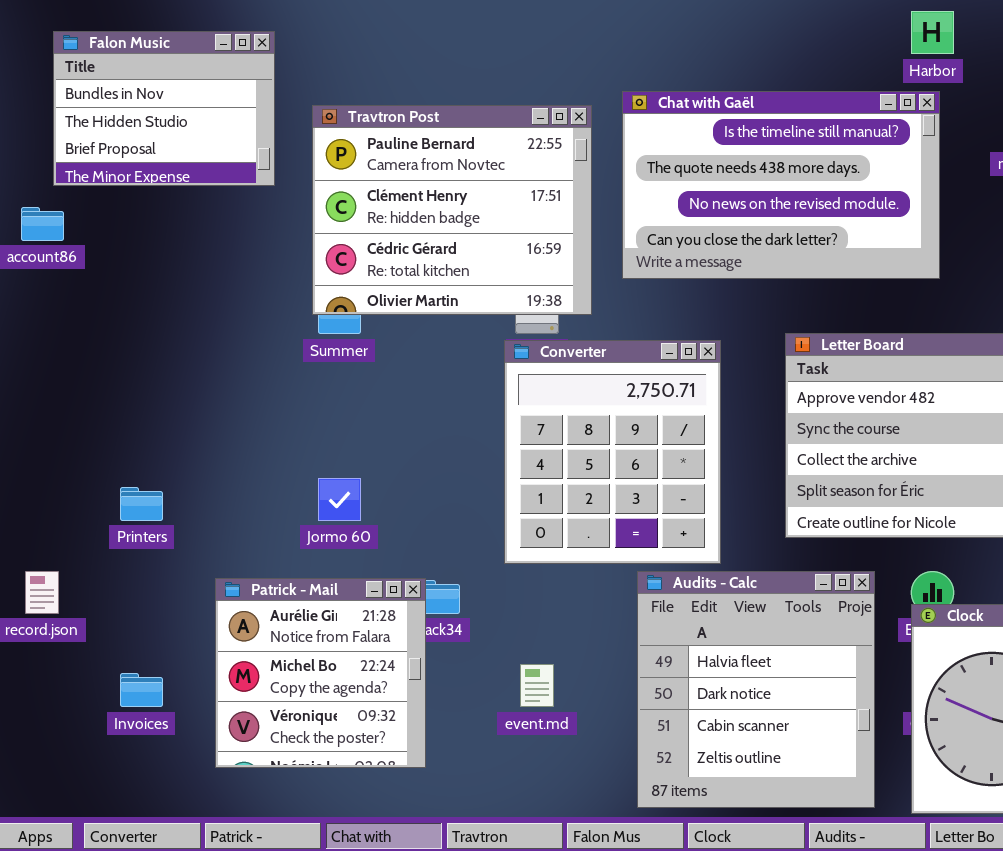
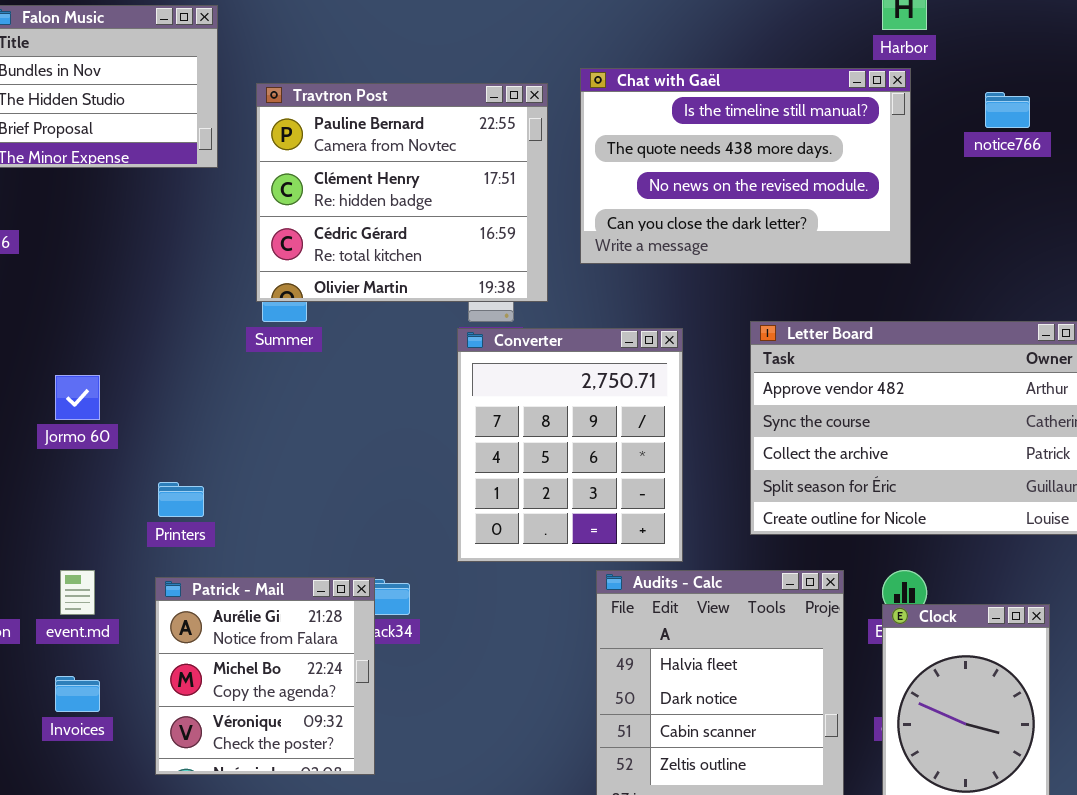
Jormo 60: [318,478,361,521] -> [55,375,100,420], moved
Printers: [120,487,163,521] -> [158,482,204,517], moved
event.md: [520,664,554,707] -> [60,570,95,615], moved

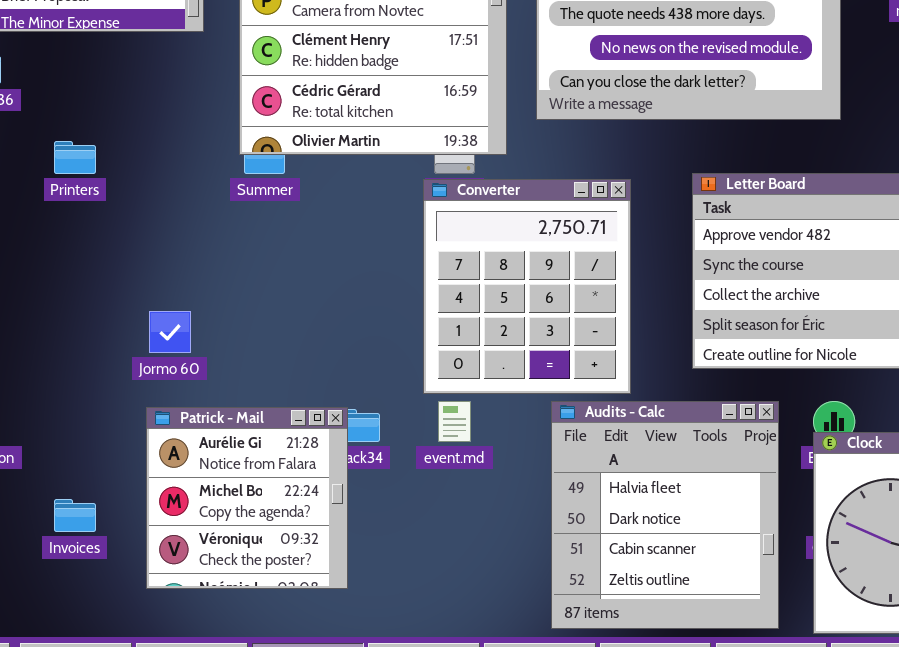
Jormo 60: [55,375,100,420] -> [149,311,191,353], moved
Printers: [158,482,204,517] -> [54,141,96,174], moved
event.md: [60,570,95,615] -> [438,401,471,442], moved

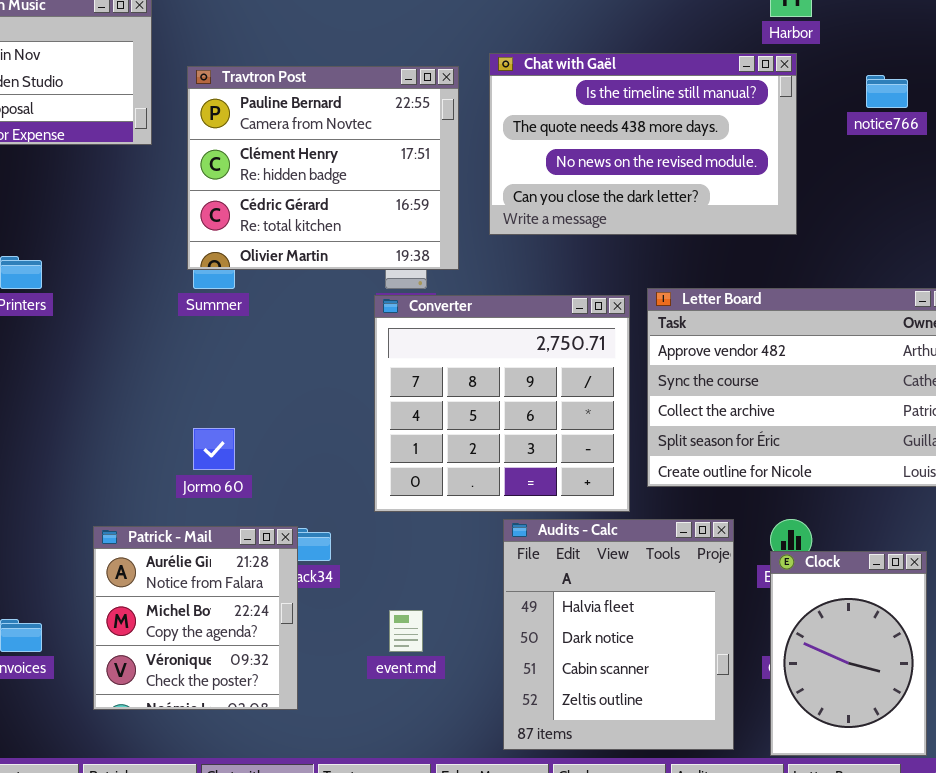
Converter: [423,179,631,394] -> [374,295,630,512], resized
Jormo 60: [149,311,191,353] -> [193,428,235,470], moved
event.md: [438,401,471,442] -> [389,610,423,652], moved

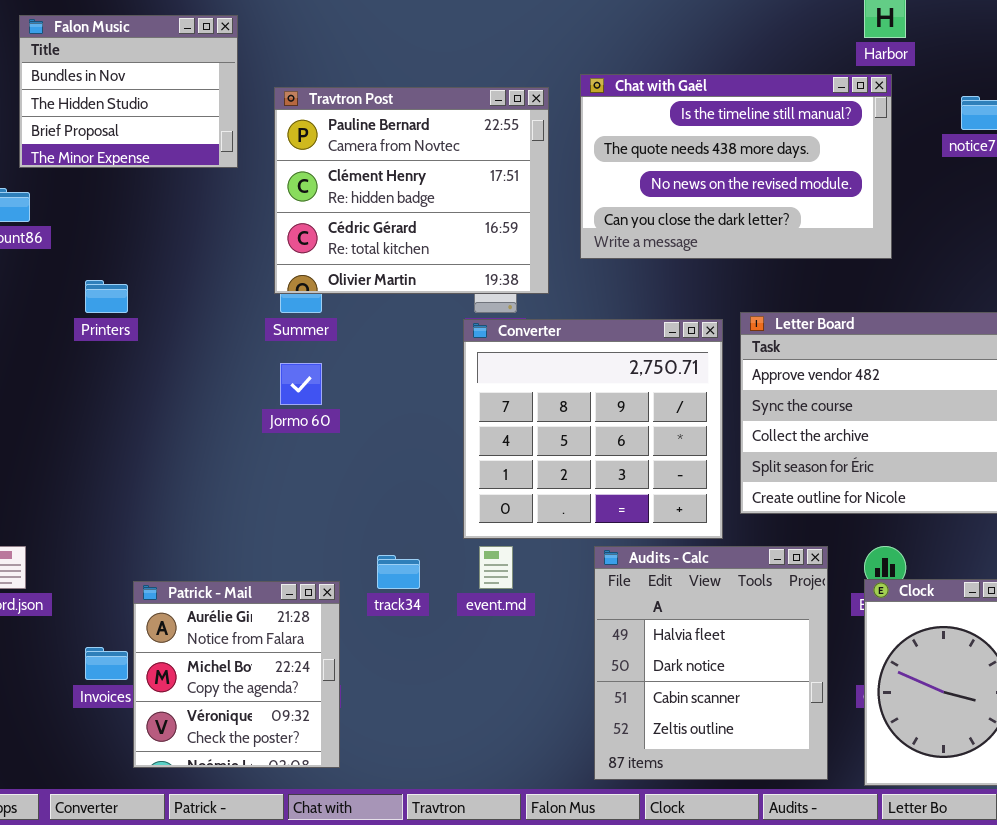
Jormo 60: [193,428,235,470] -> [280,363,322,405], moved
Patrick - Mail: [93,526,298,710] -> [133,581,340,768], moved
event.md: [389,610,423,652] -> [479,546,513,589], moved

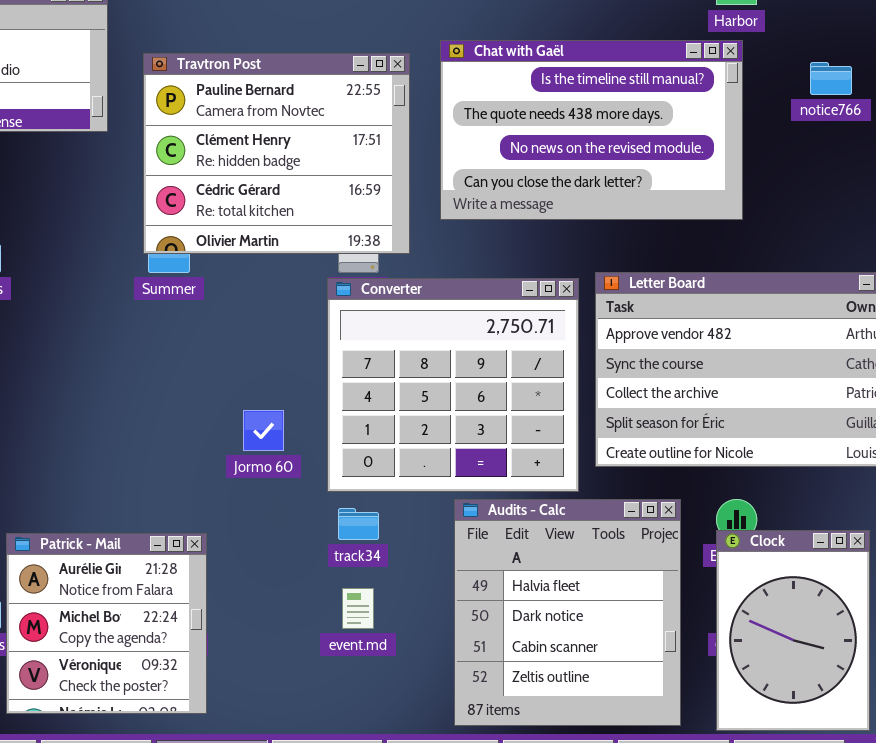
Jormo 60: [280,363,322,405] -> [243,410,284,451], moved
event.md: [479,546,513,589] -> [342,588,374,629], moved
track34: [377,555,420,589] -> [338,508,379,540], moved

